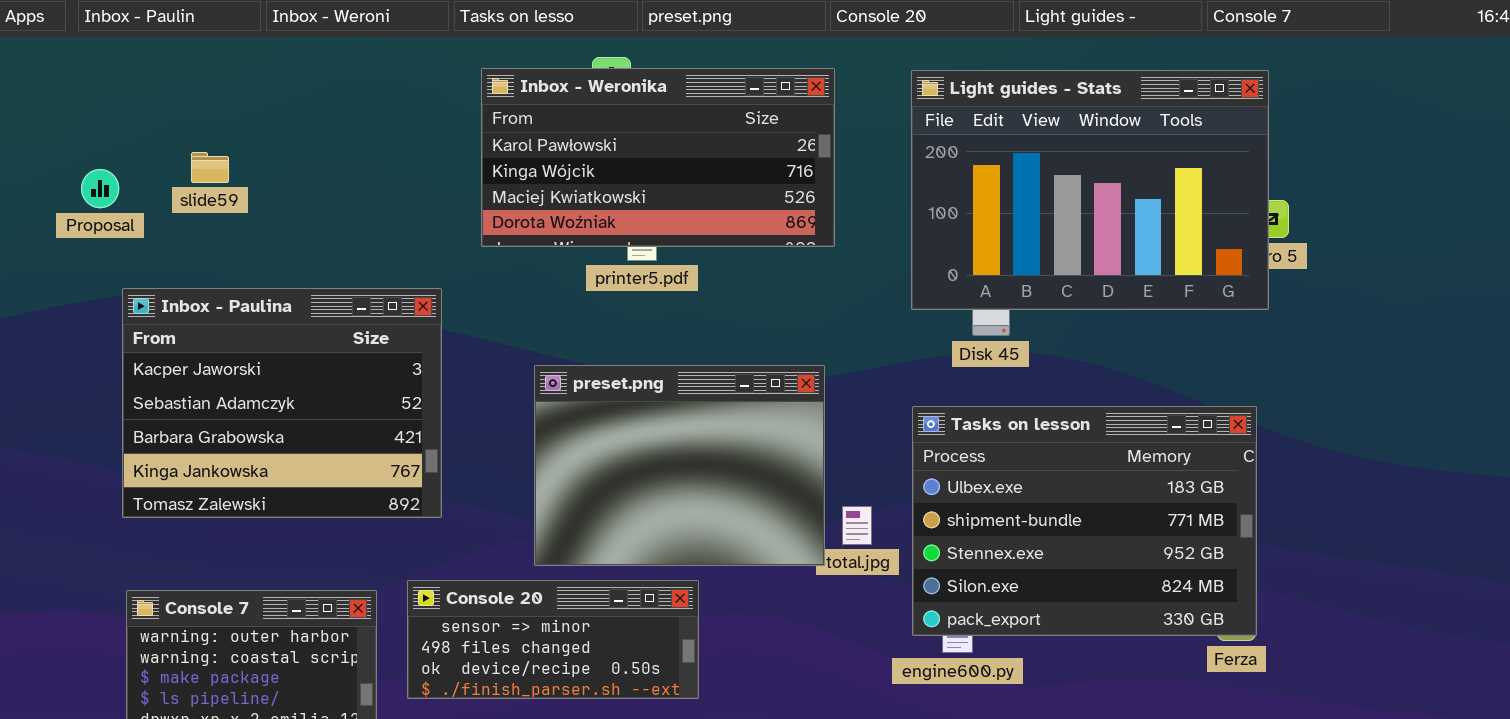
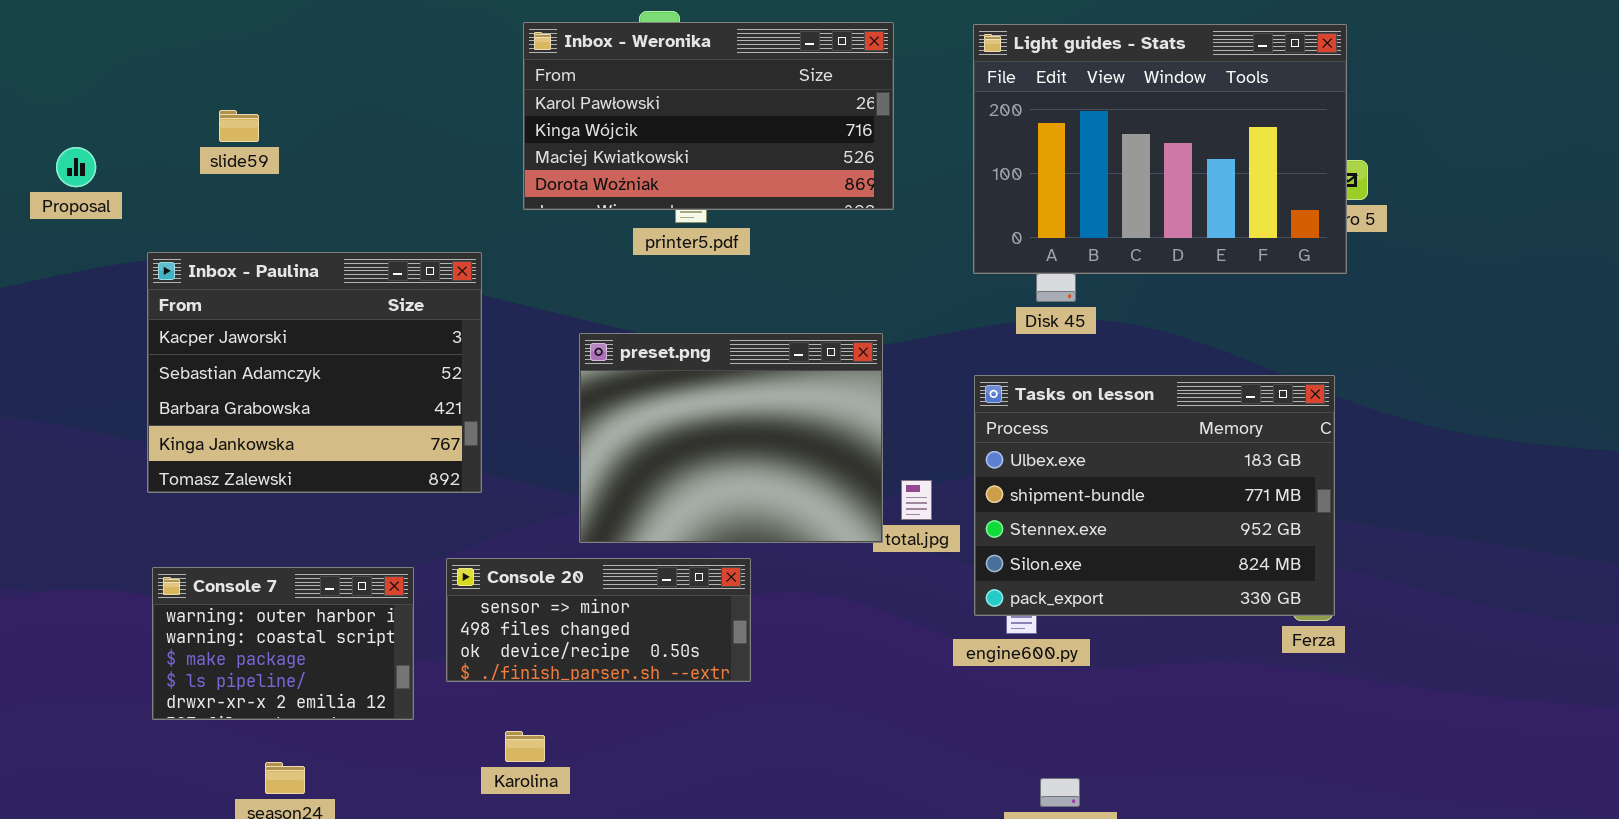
Proposal: [81,169,119,208] -> [56,147,96,187], moved

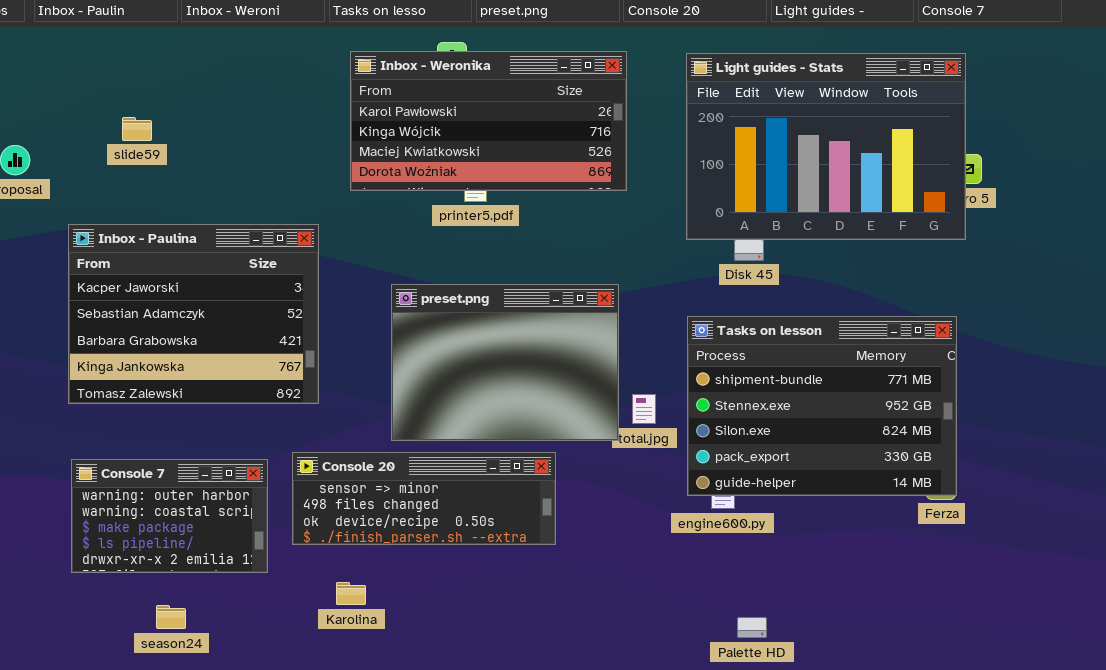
Tasks on lesson: [974,375,1335,616] -> [687,316,957,496], scrolled down 1 row
Console 20: [446,558,751,682] -> [292,452,556,545], resized

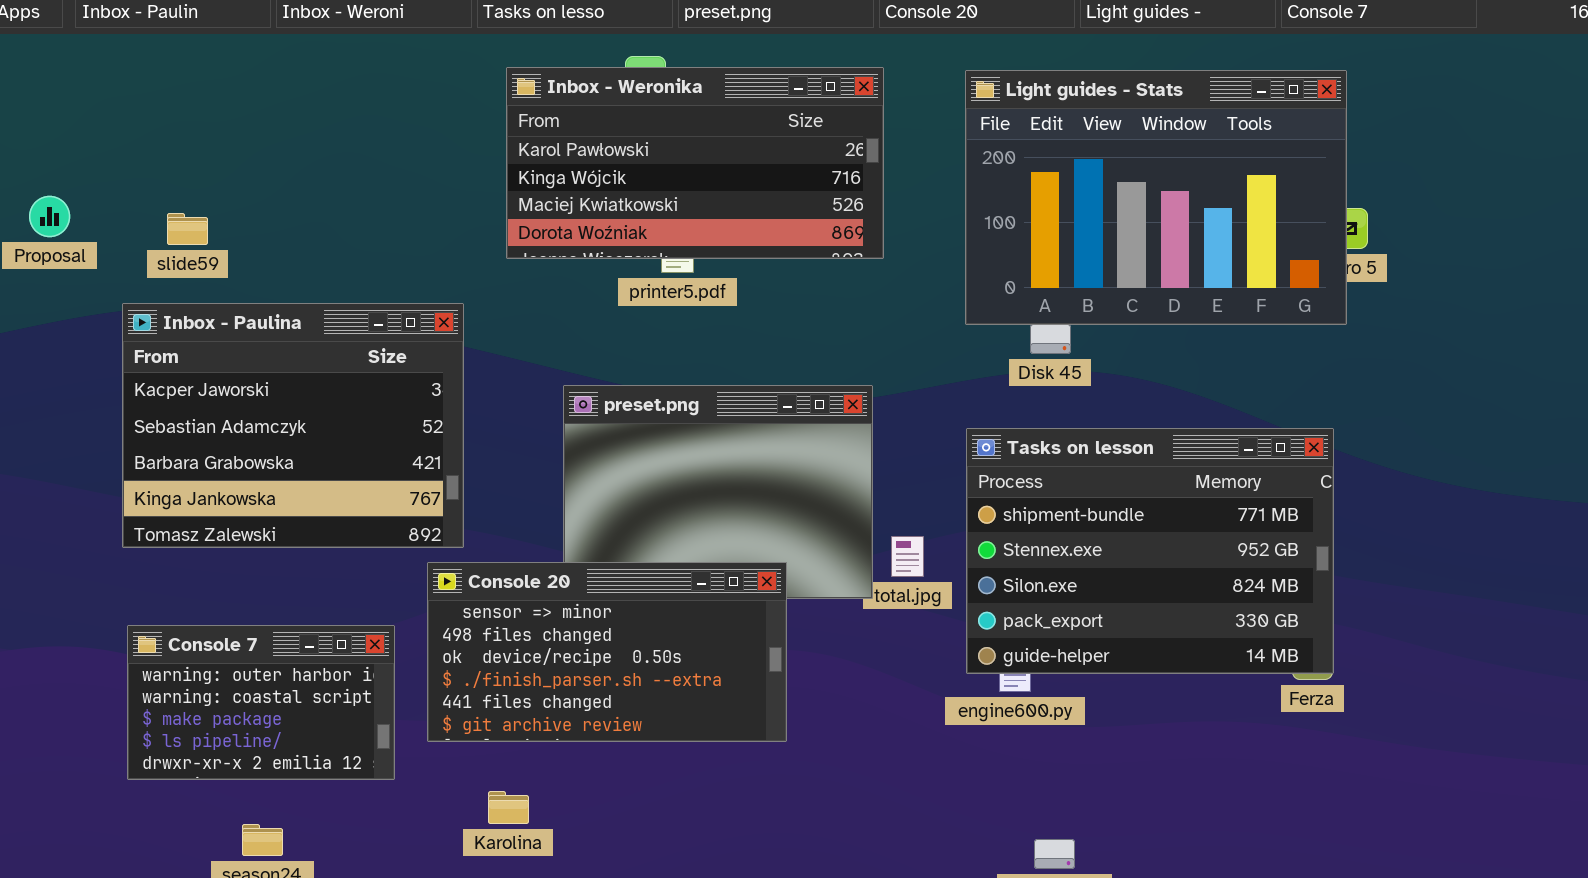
slide59: [122,117,152,141] -> [167,213,208,245], moved
Console 20: [292,452,556,545] -> [427,562,787,742], resized

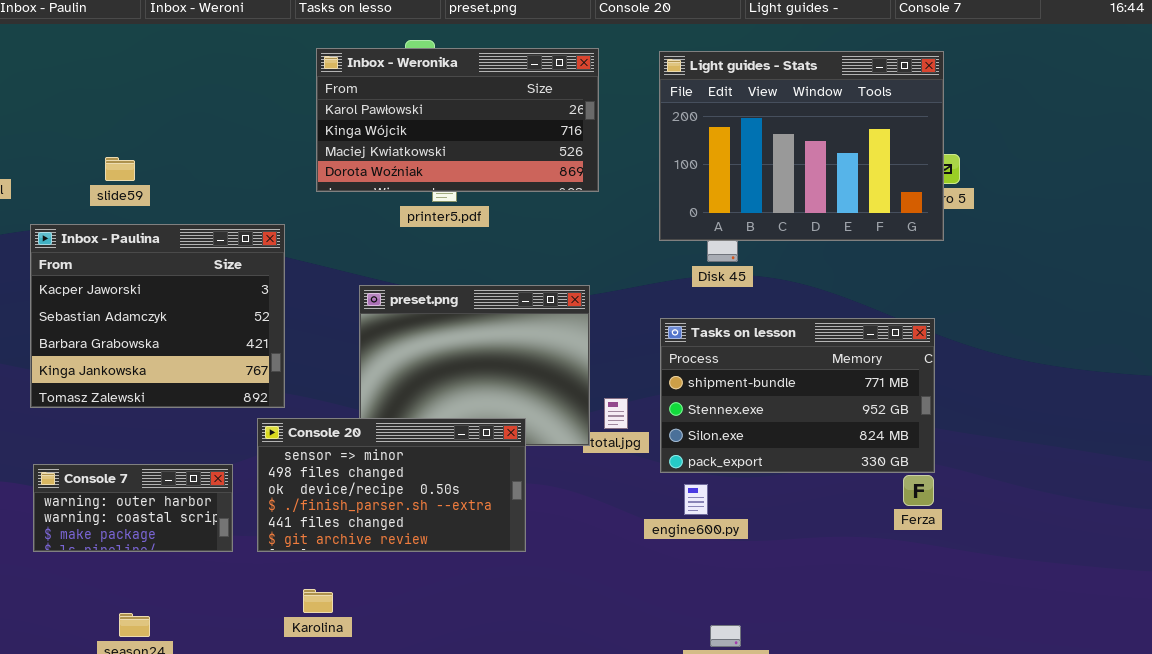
slide59: [167,213,208,245] -> [105,157,135,181], moved
Tasks on lesson: [966,428,1334,674] -> [660,318,935,473], resized
Console 7: [127,625,395,780] -> [33,464,233,552], resized

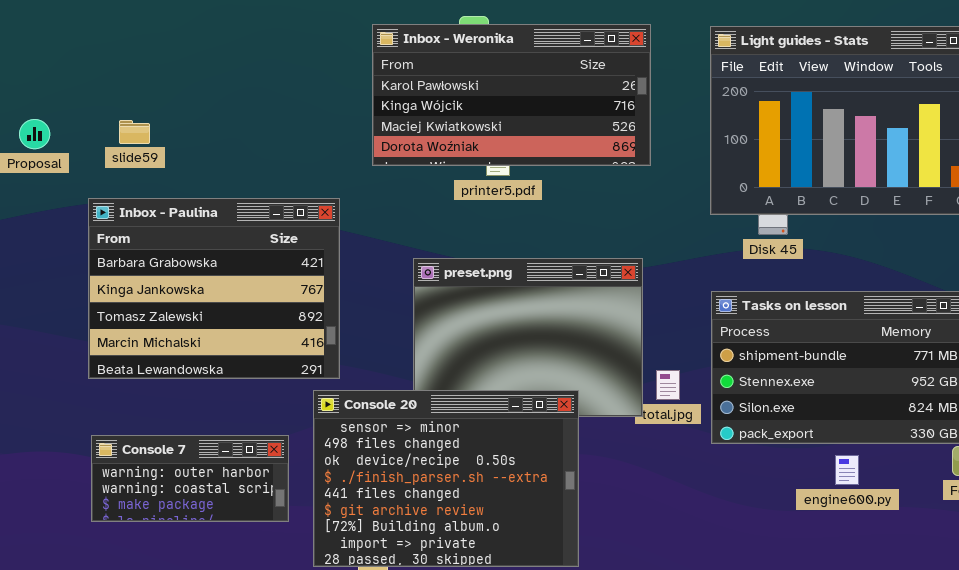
slide59: [105,157,135,181] -> [119,120,150,144], moved
Inbox - Paulina: [30,224,285,408] -> [88,198,340,379], scrolled down 2 rows
Console 20: [257,418,526,552] -> [313,390,579,567], resized
engine600.py: [684,484,708,515] -> [835,455,859,485], moved

